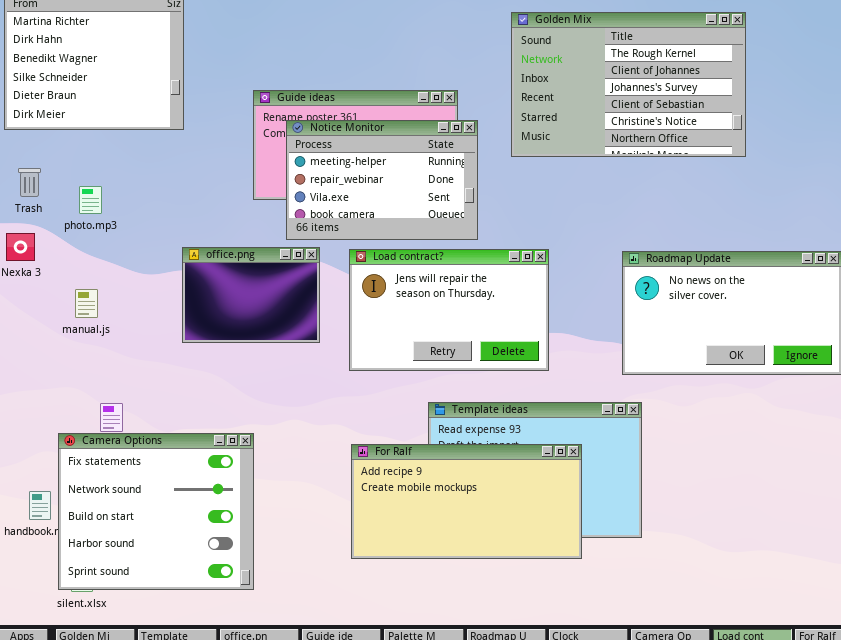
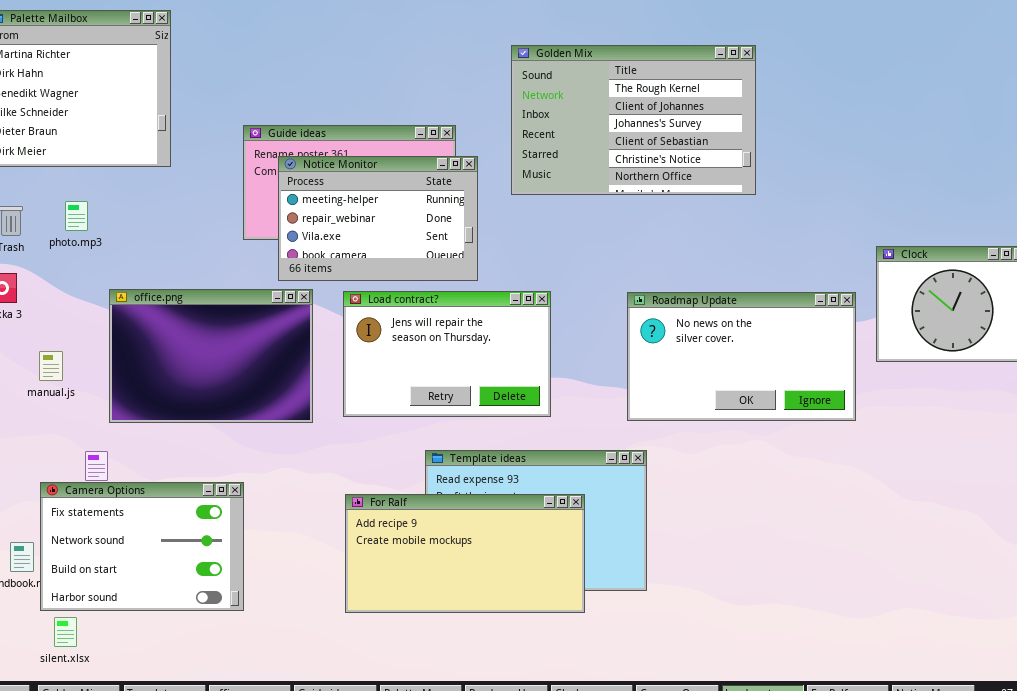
photo.mp3: [79,186,102,214] -> [65,201,88,231], moved
office.png: [182,247,320,343] -> [109,289,313,423], resized
manual.js: [75,289,98,318] -> [39,351,63,381], moved
Camera Options: [58,433,254,590] -> [40,482,244,611], resized

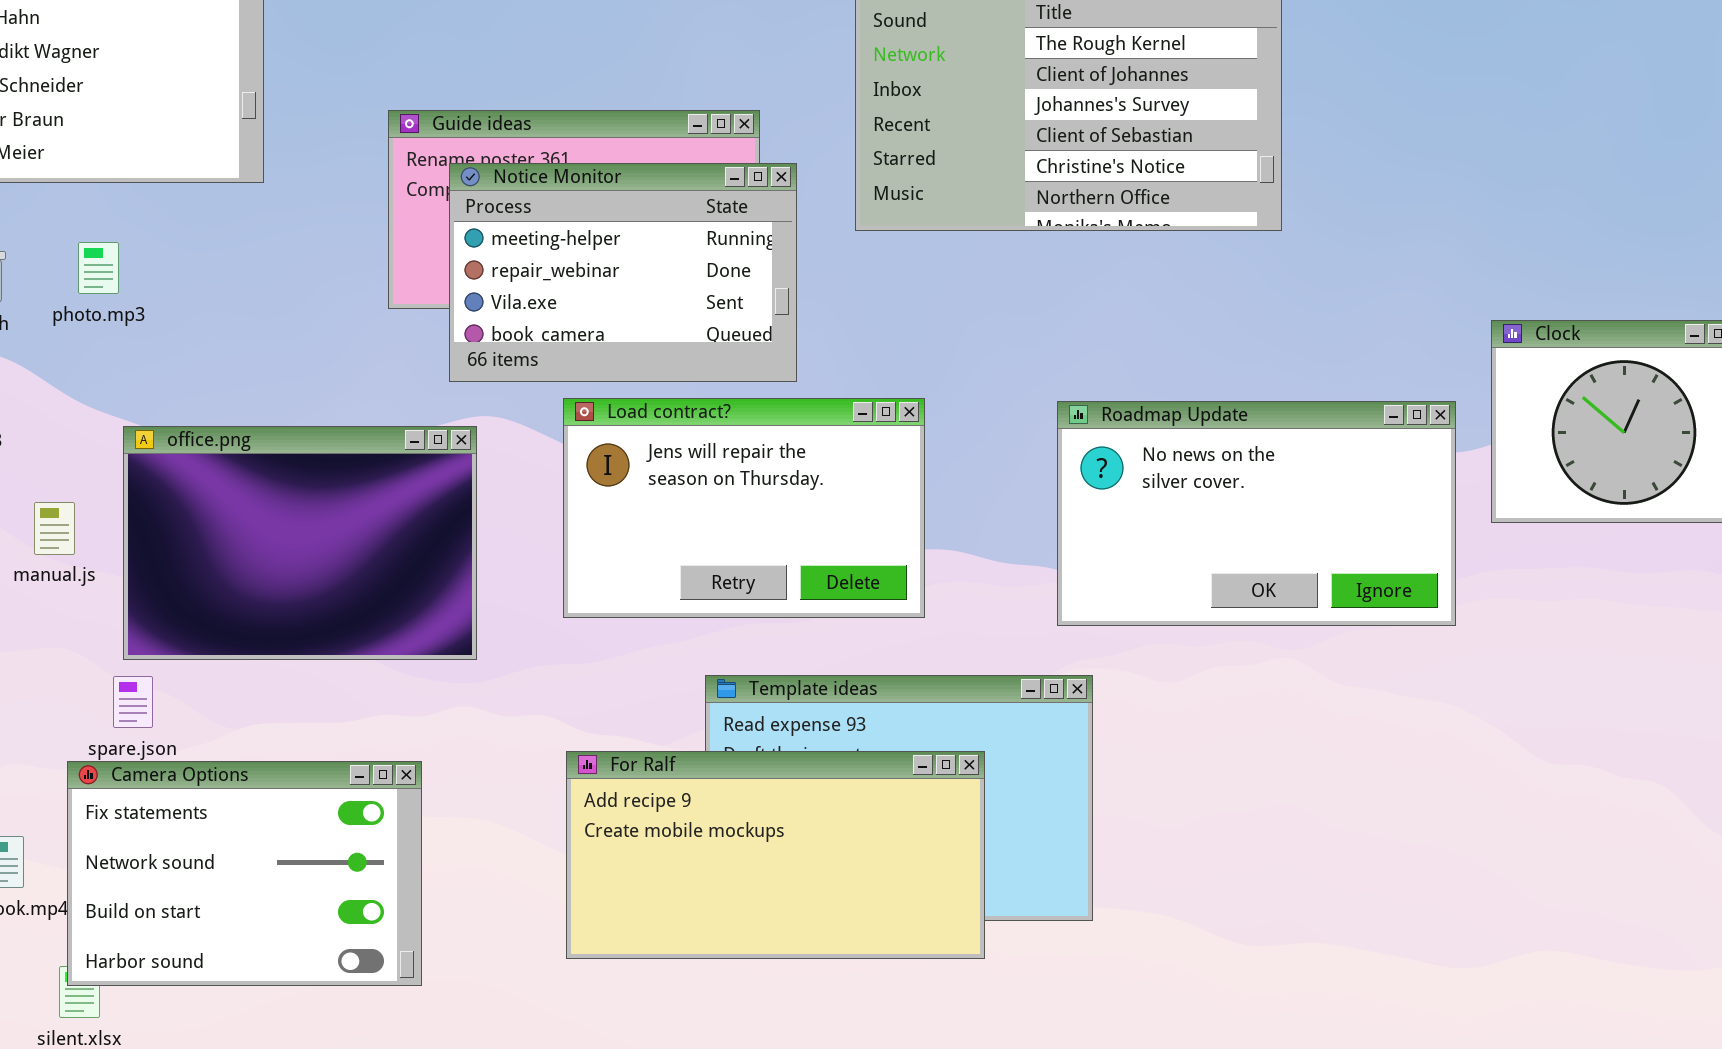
office.png: [109,289,313,423] -> [123,426,477,660], moved
Camera Options: [40,482,244,611] -> [67,761,422,986], moved

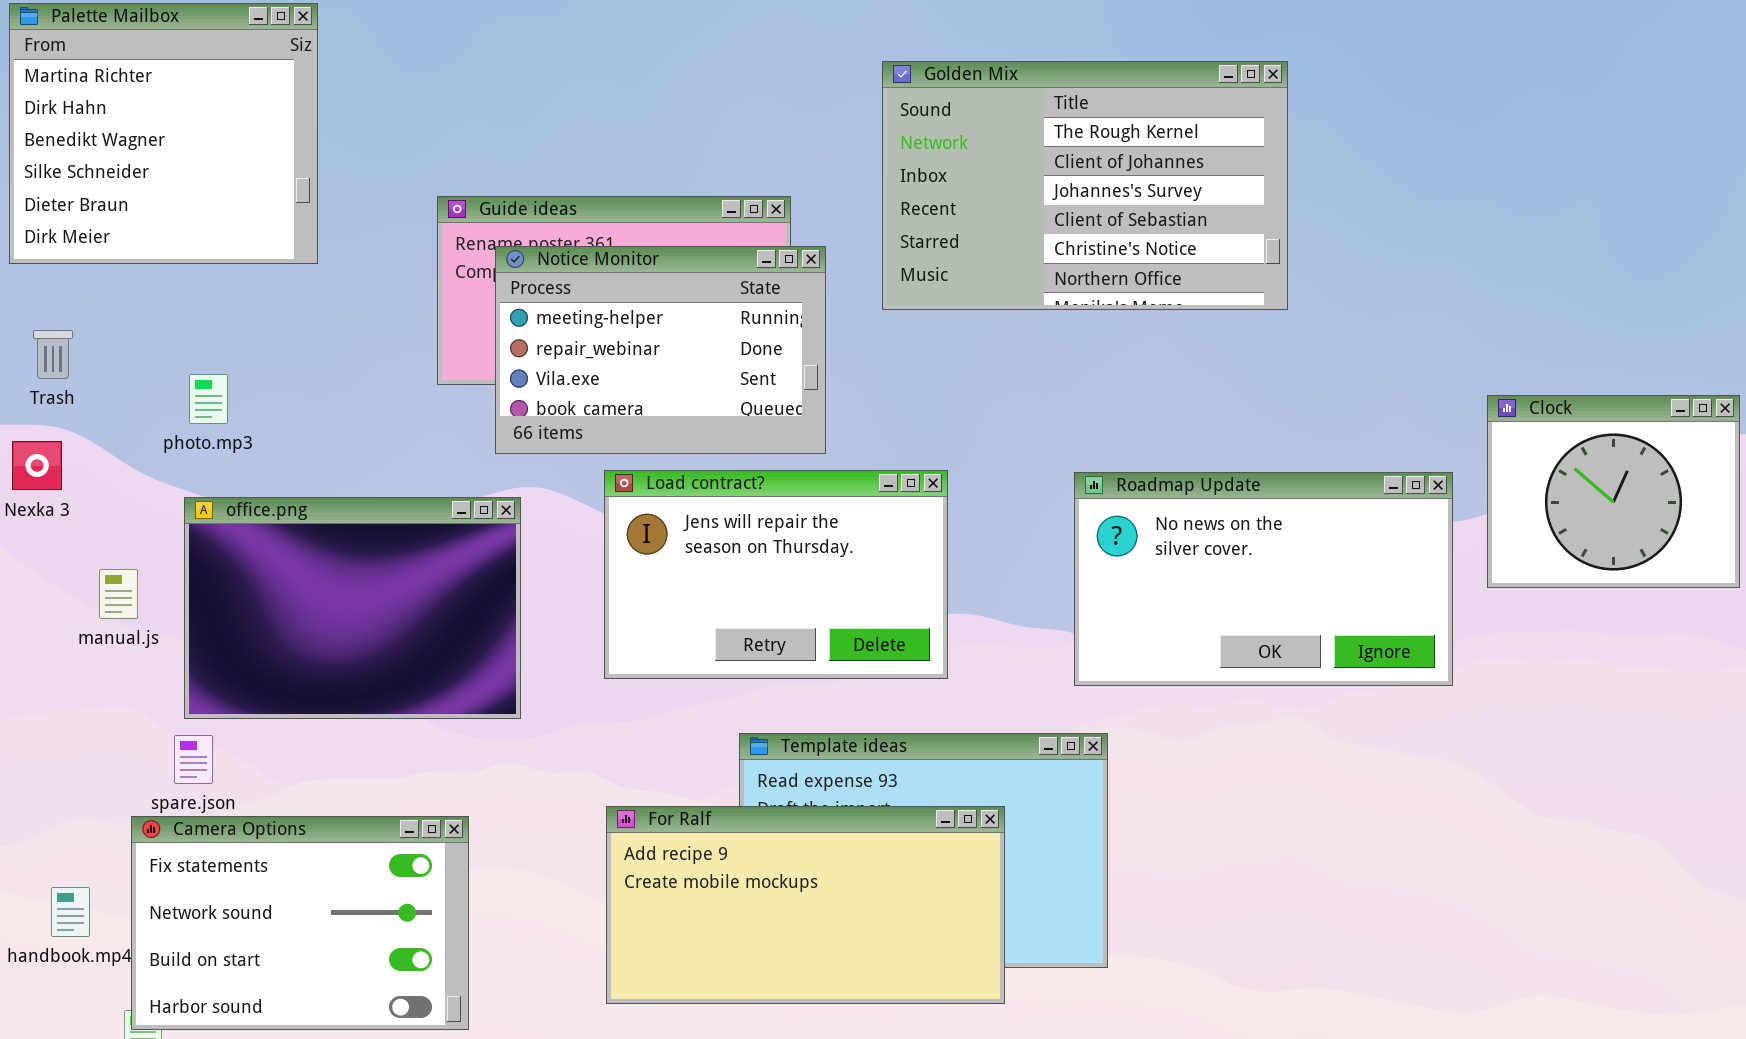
photo.mp3: [78,242,119,294] -> [189,374,228,424], moved

